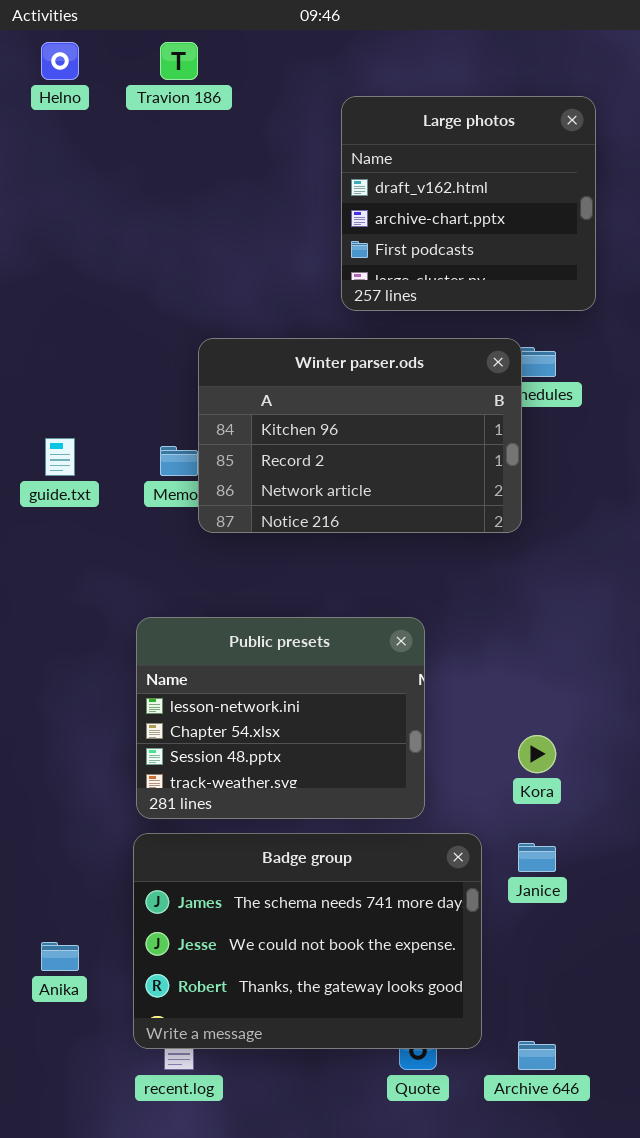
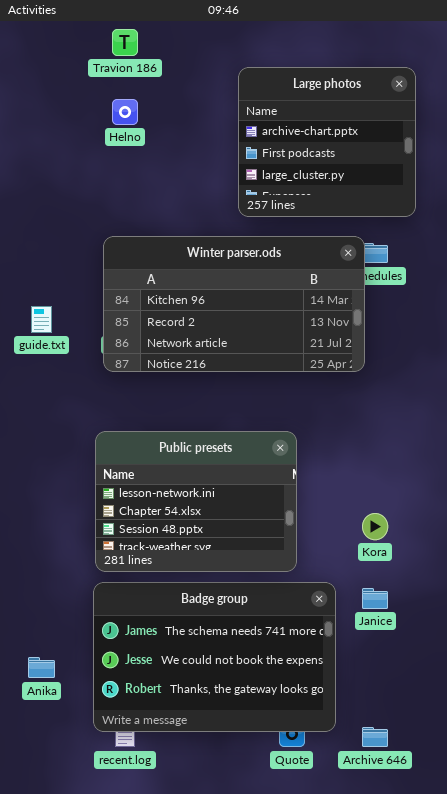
Helno: [41,42,79,80] -> [112,99,138,125], moved
Large photos: [341,96,596,311] -> [238,67,416,217], scrolled down 1 row
Winter parser.ods: [198,338,522,533] -> [103,236,365,372], resized

